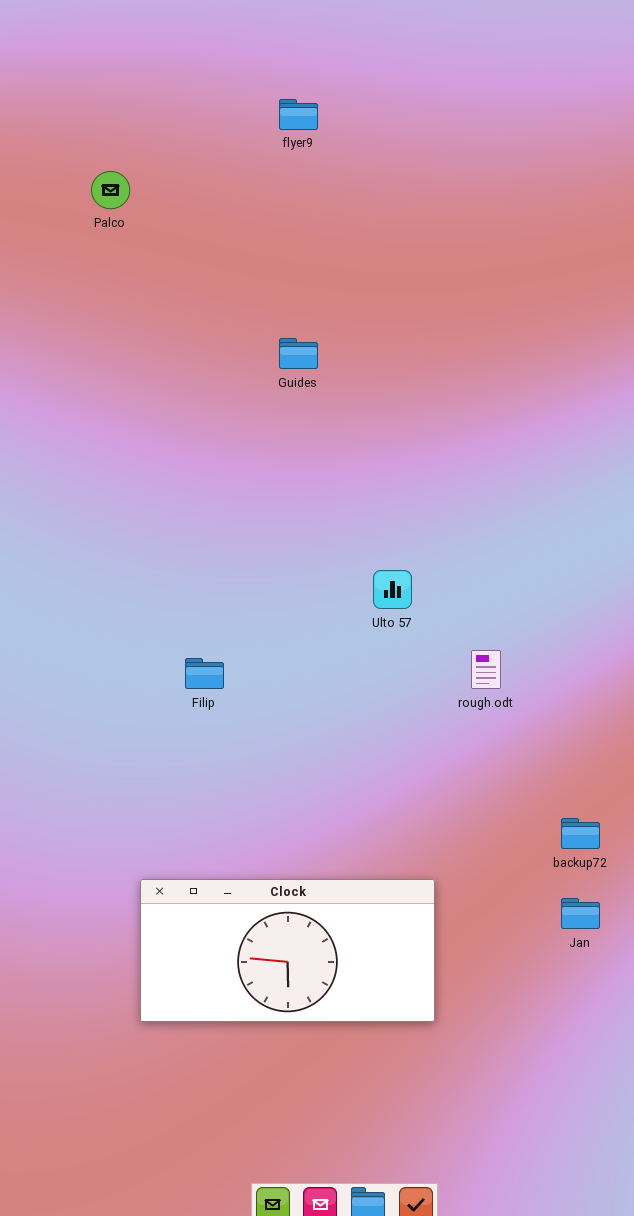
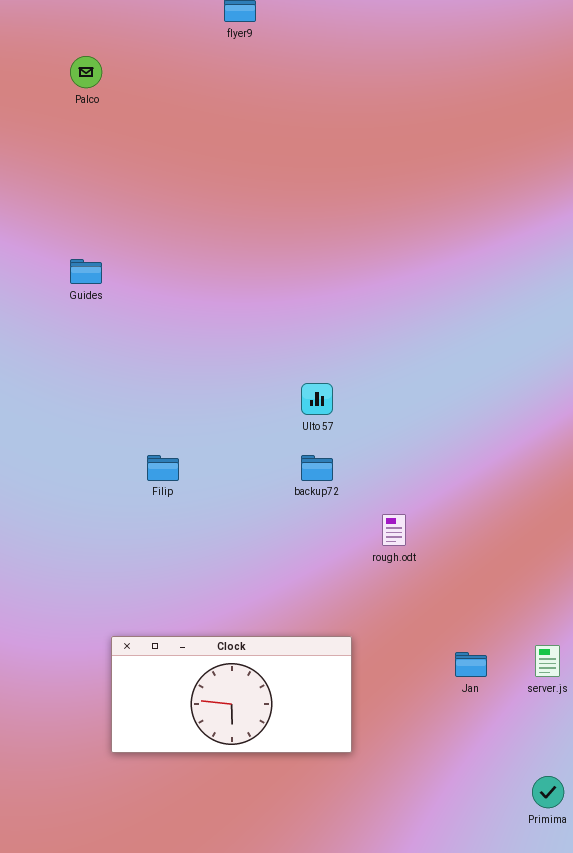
Guides: [279,338,318,369] -> [70,259,102,284], moved
rough.odt: [471,650,501,689] -> [382,514,406,546], moved
backup72: [561,818,600,849] -> [301,455,333,481], moved

